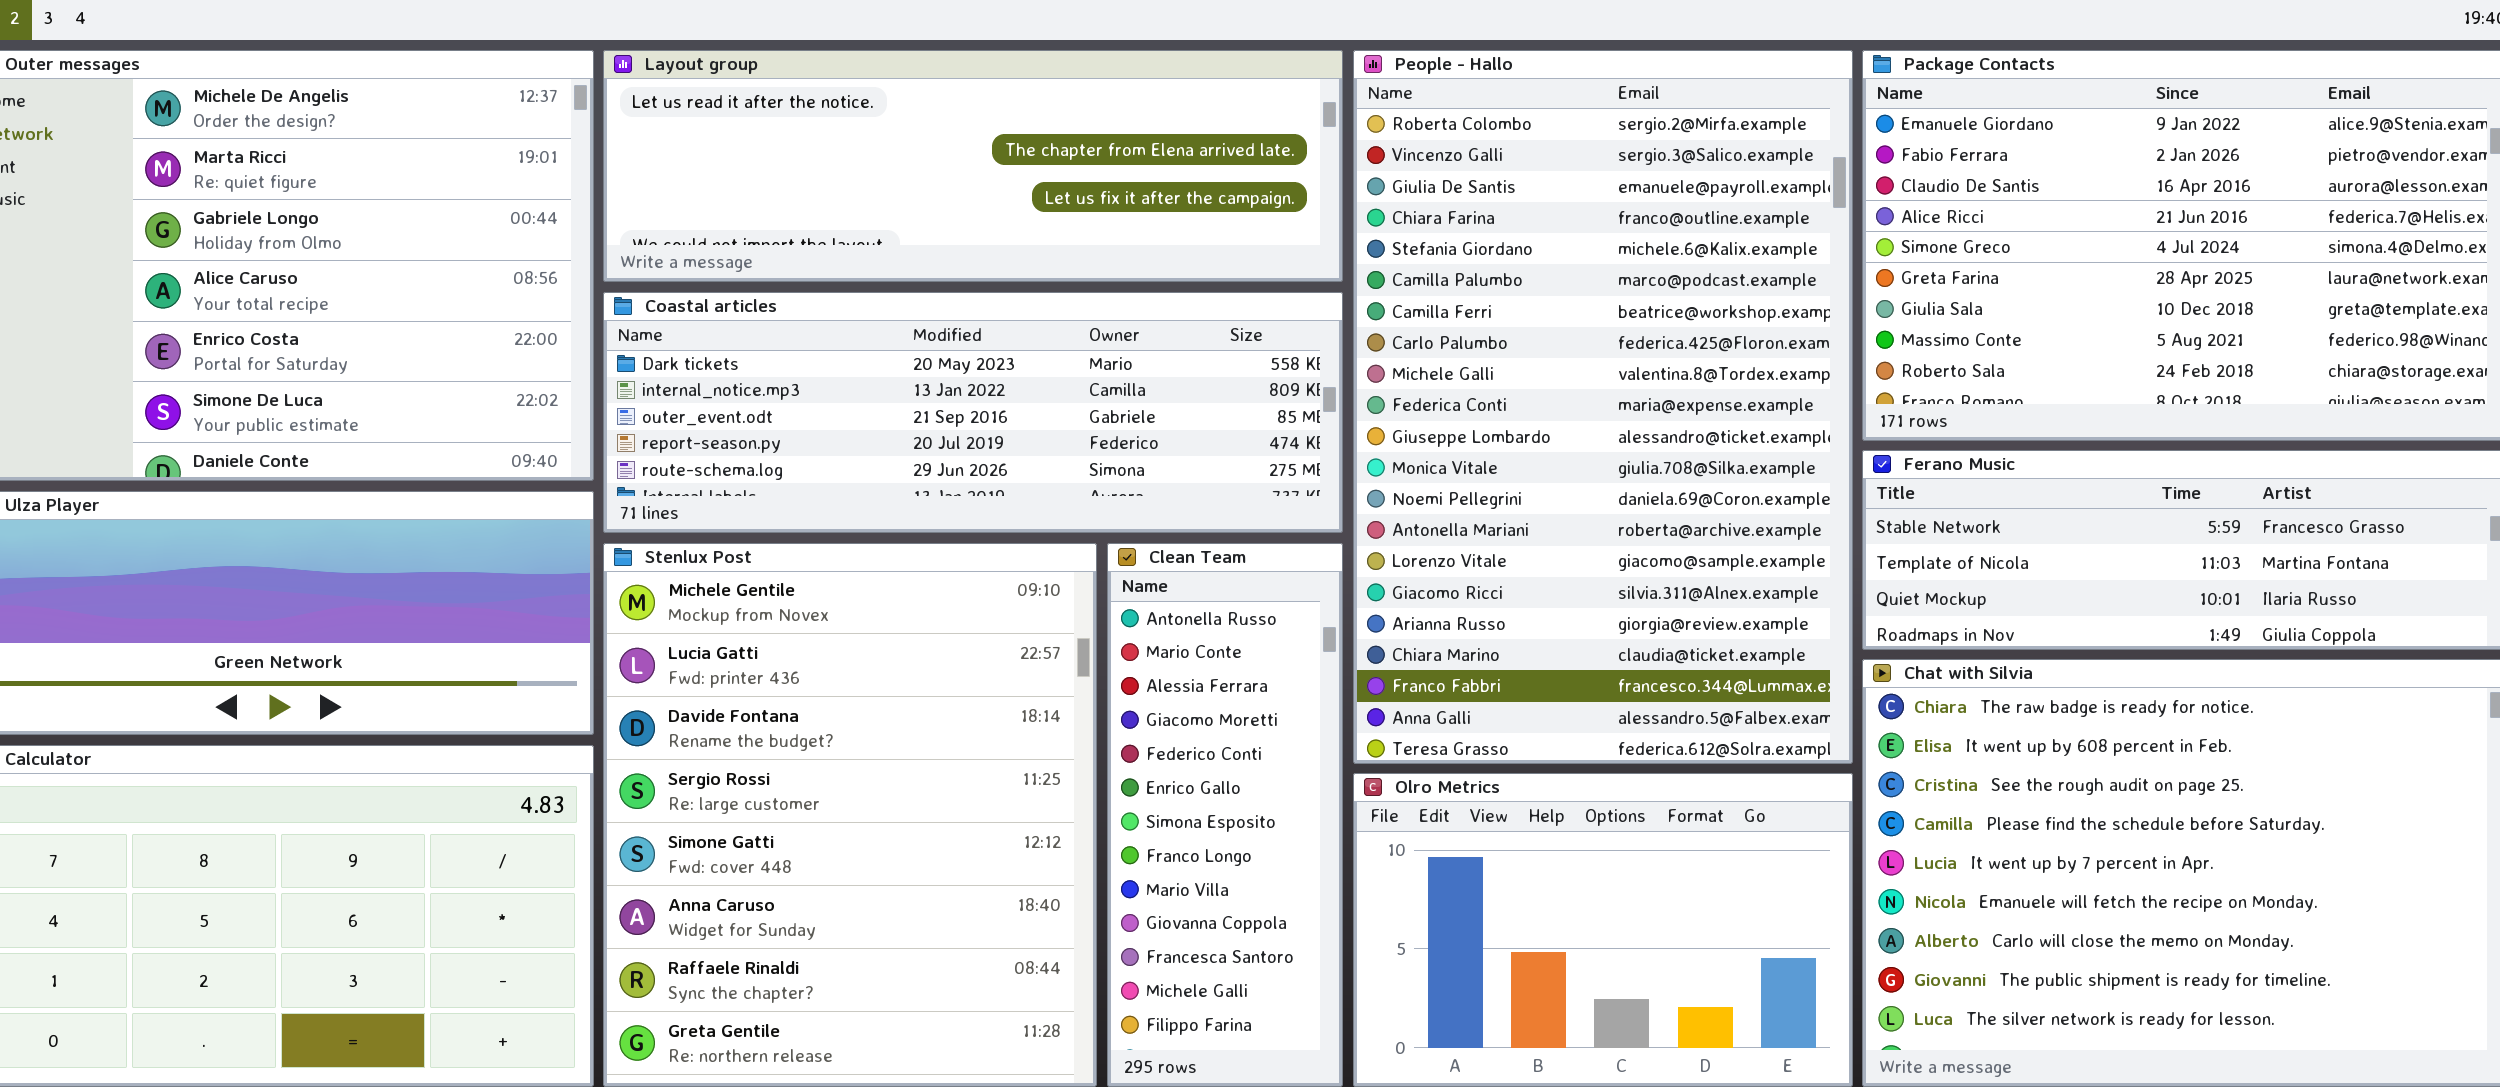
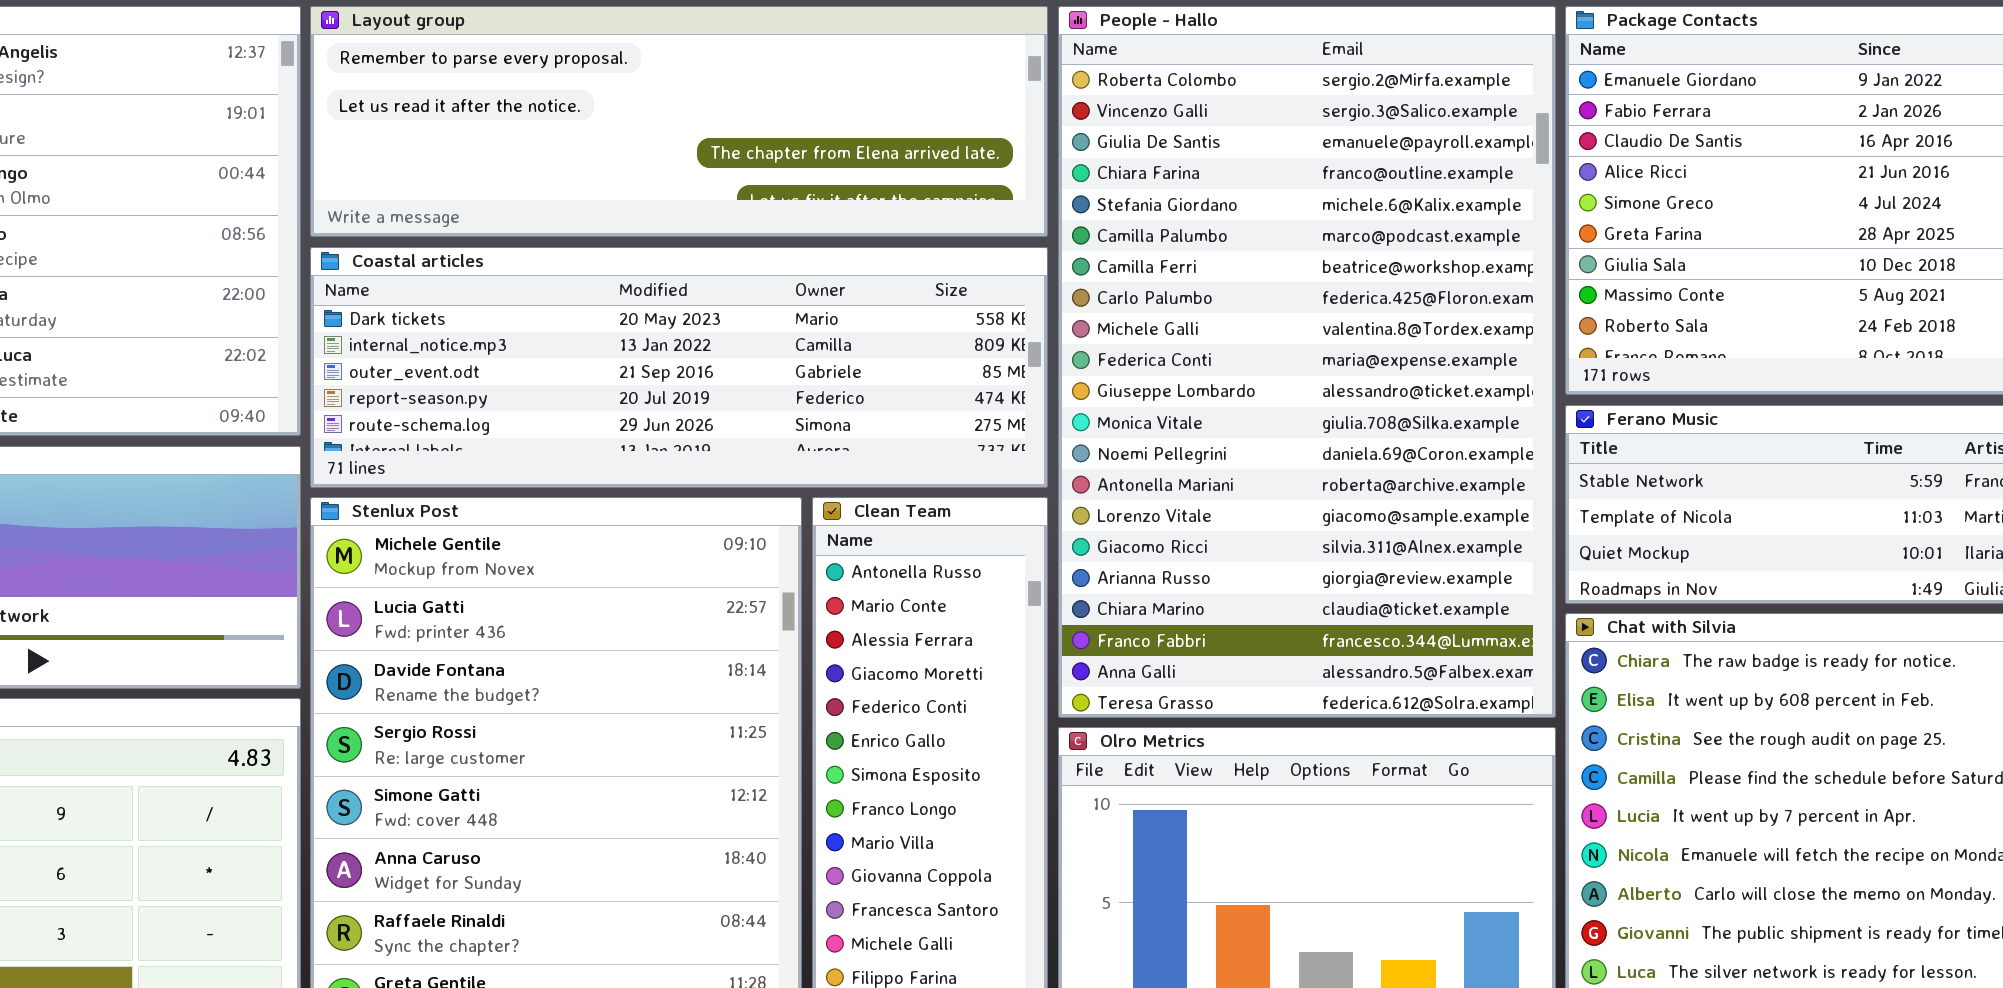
Layout group: [603,50,1343,282] -> [310,6,1048,237], scrolled up 1 row

